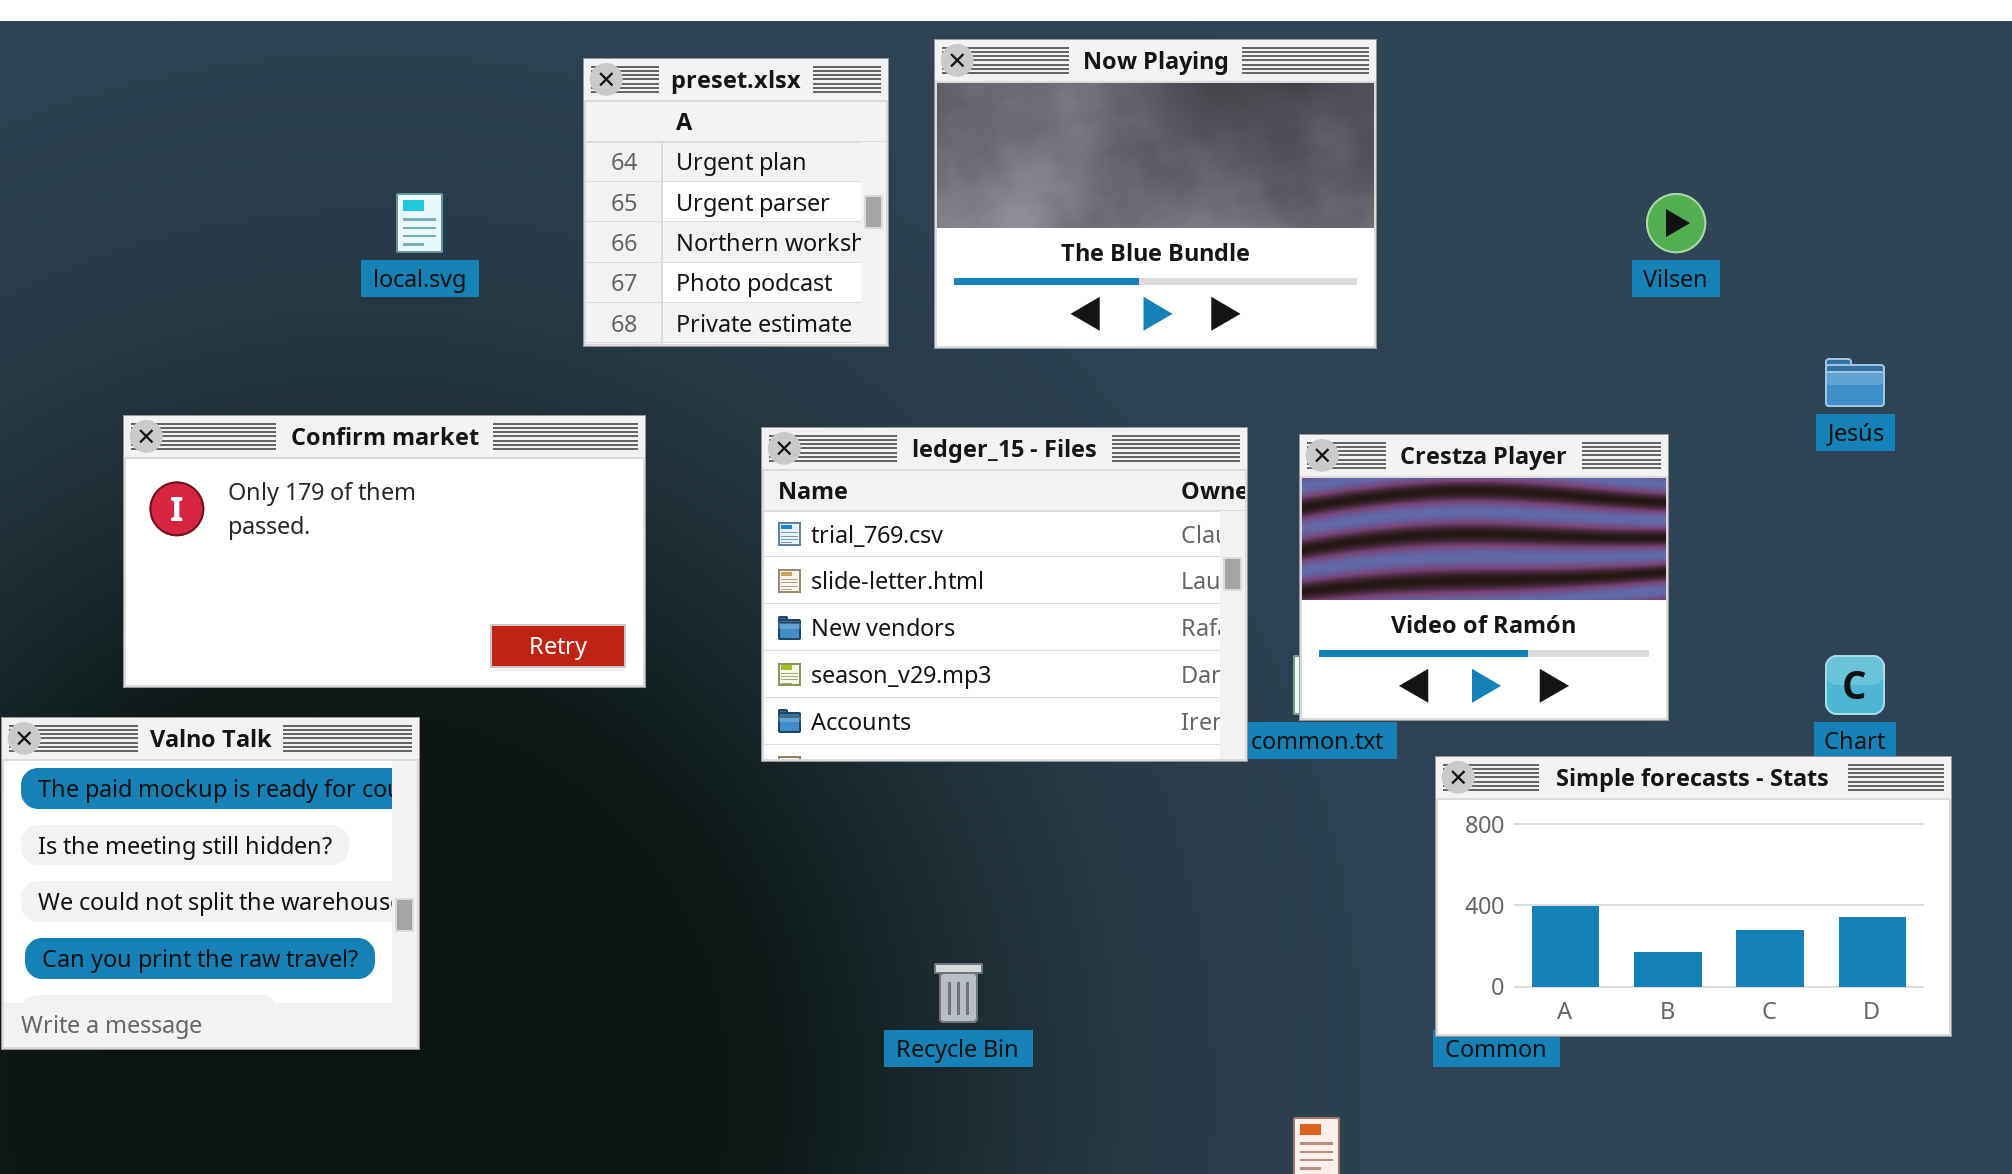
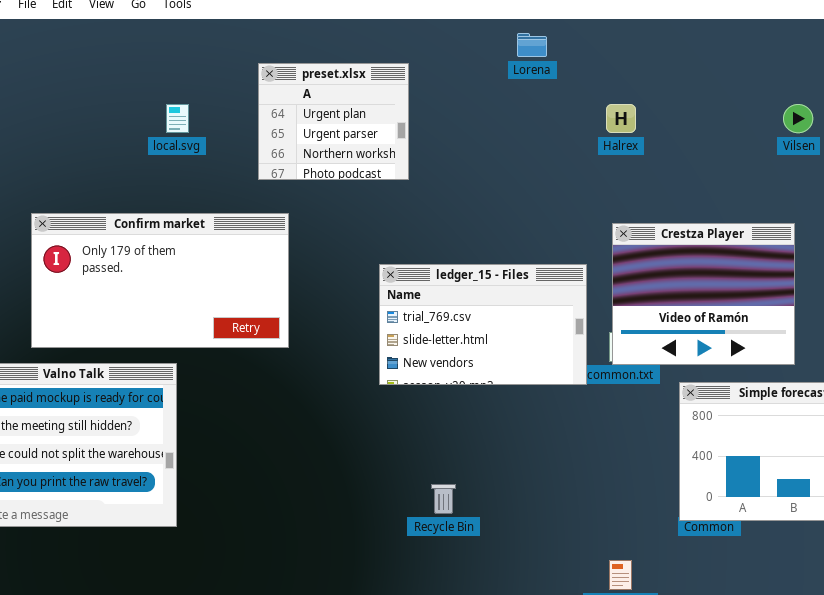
Now Playing: [934,39,1377,349] -> none, closed
preset.xlsx: [583,58,889,347] -> [258,63,409,180], resized
ledger_15 - Files: [761,427,1248,762] -> [379,264,587,385], resized

